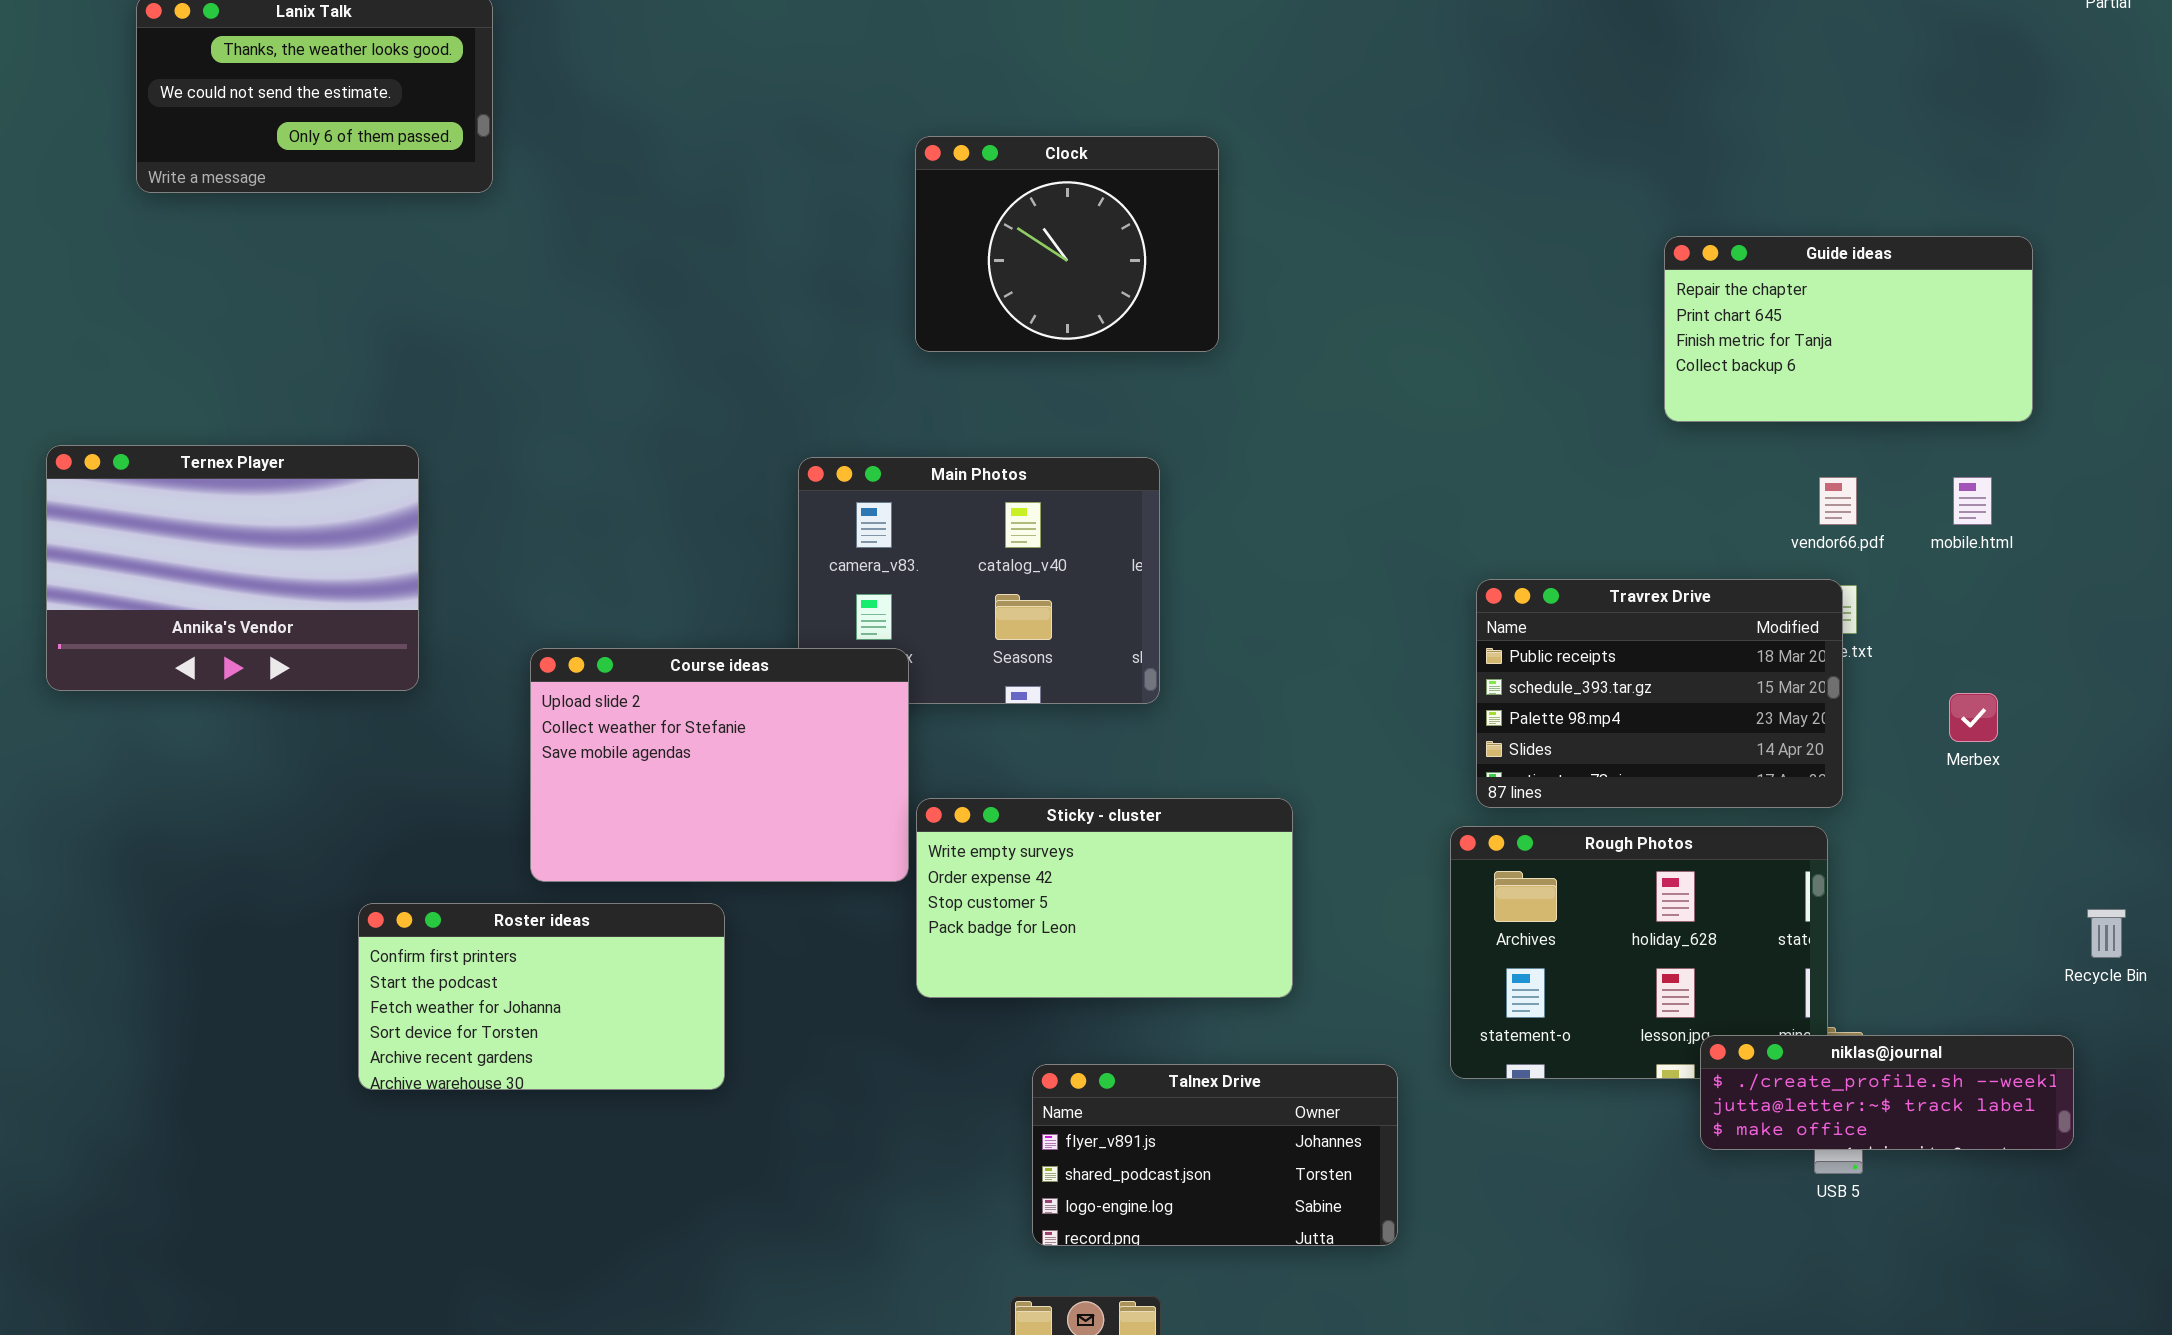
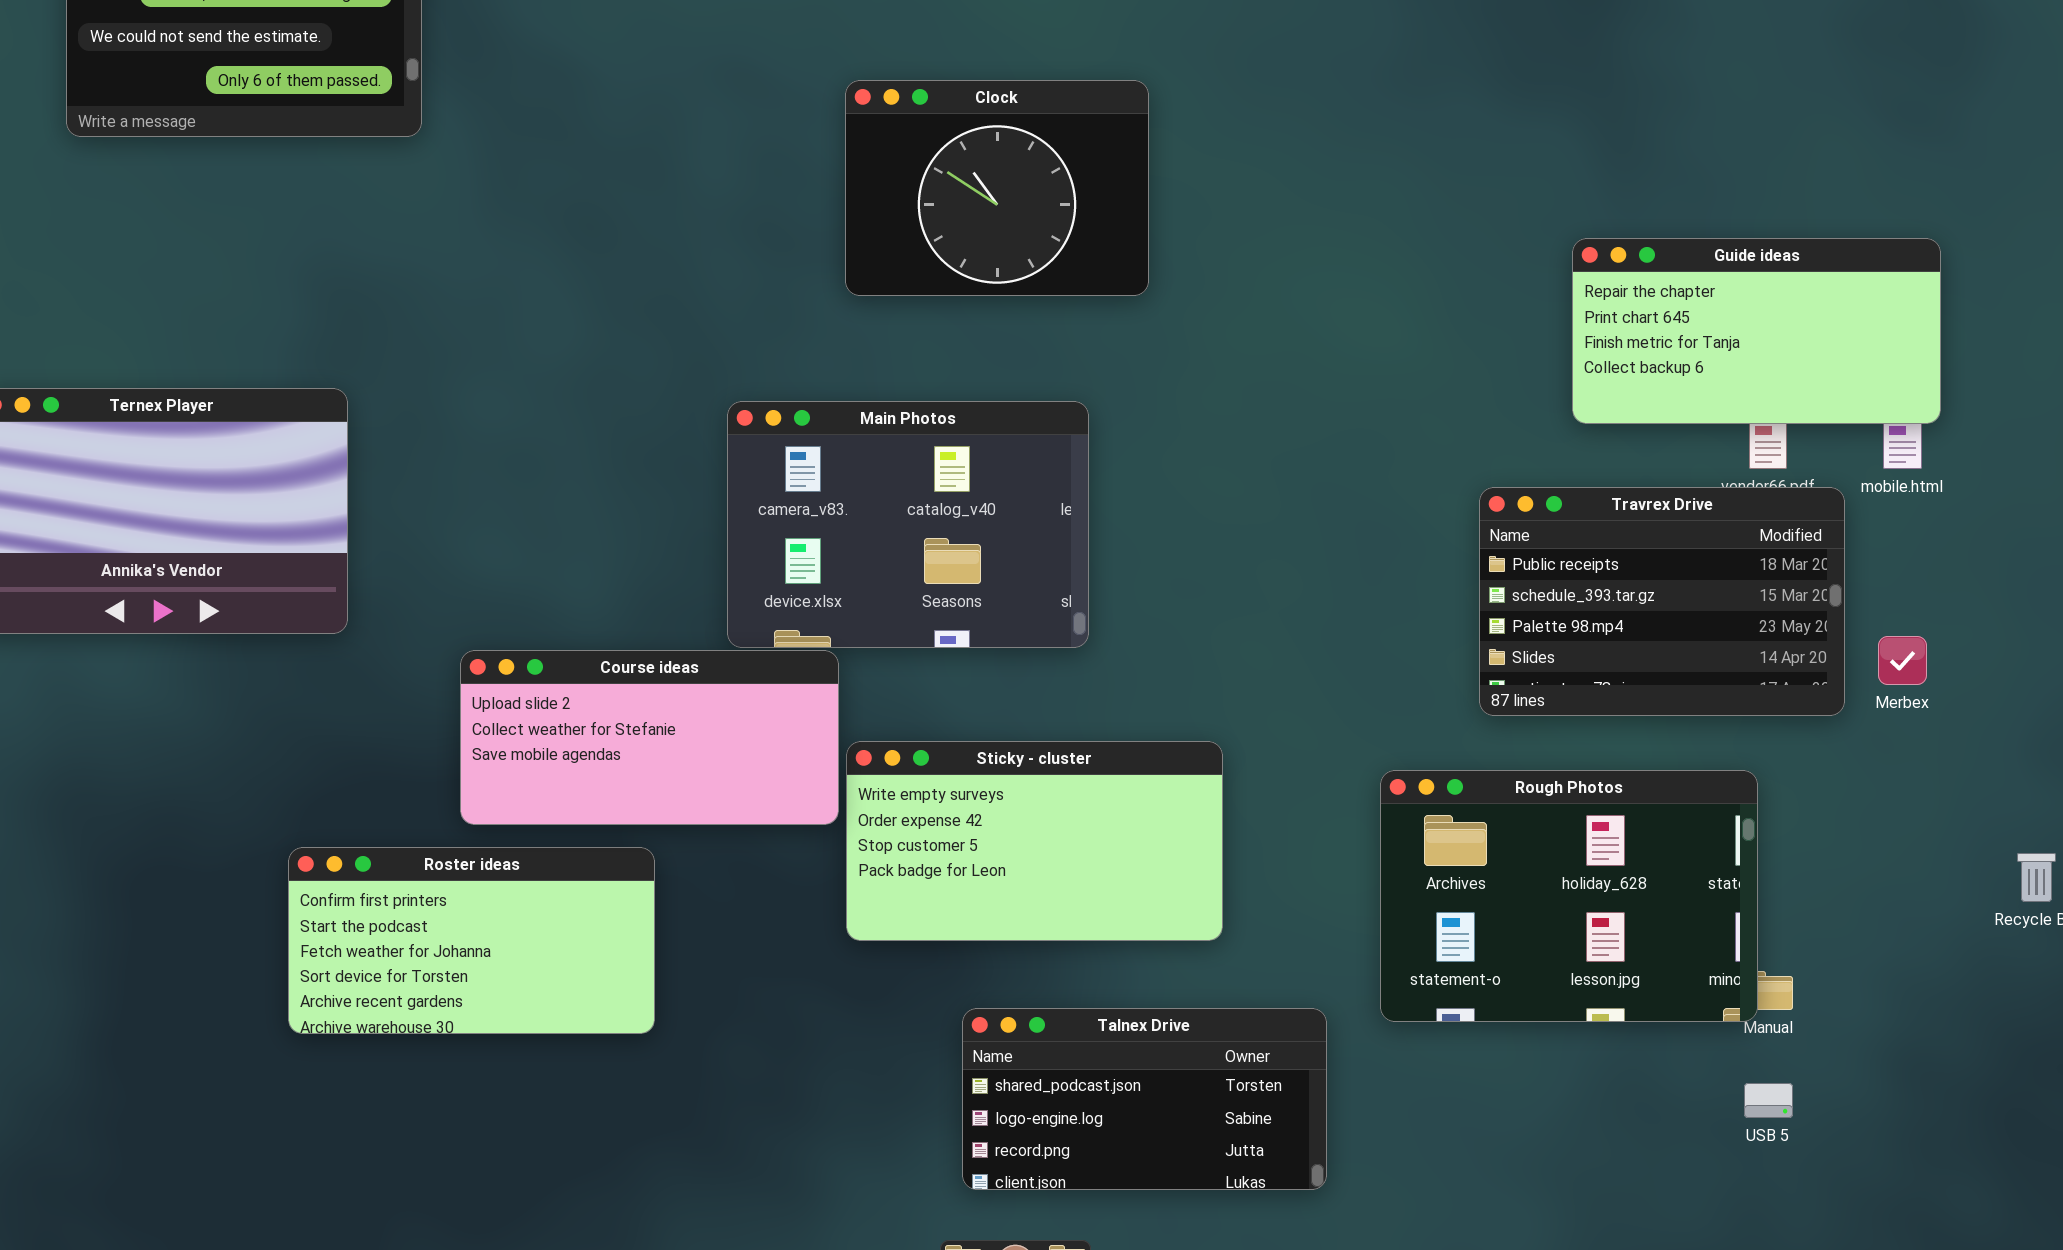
Guide ideas: [1664,236,2033,422] -> [1572,238,1941,424], moved
Travrex Drive: [1476,579,1843,808] -> [1479,487,1845,716], moved
Course ideas: [530,648,909,882] -> [460,650,839,825], resized
niklas@journal: [1700,1035,2074,1150] -> none, closed
Talnex Drive: [1032,1064,1398,1246] -> [962,1008,1327,1190], scrolled down 1 row

